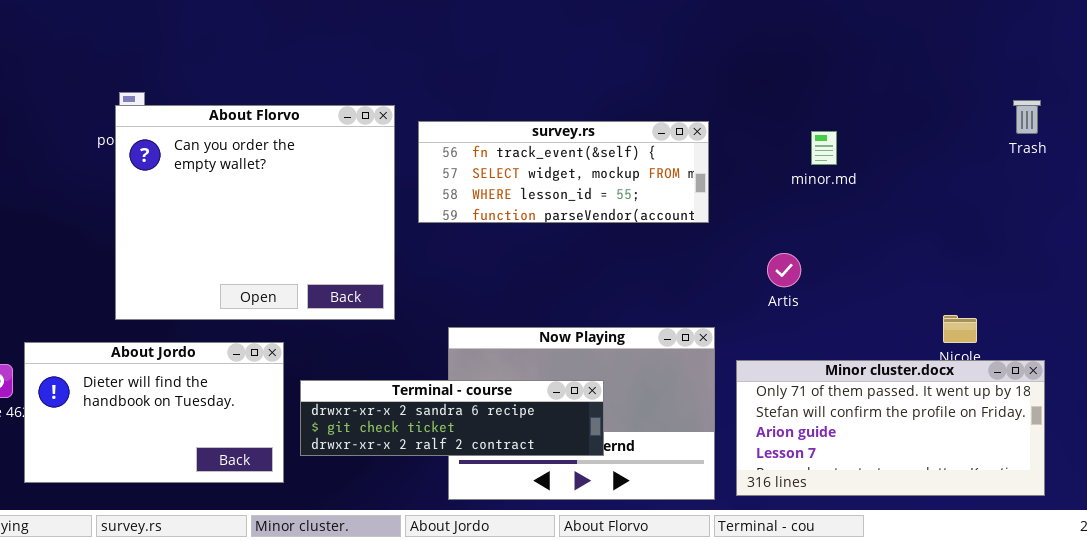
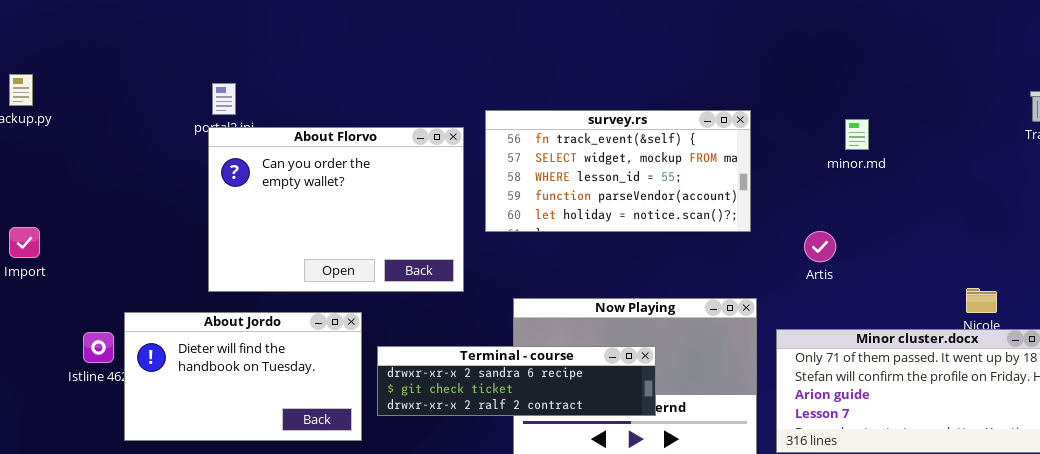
About Florvo: [115,105,395,320] -> [208,127,464,292], resized
survey.rs: [418,121,709,223] -> [485,110,751,232], resized

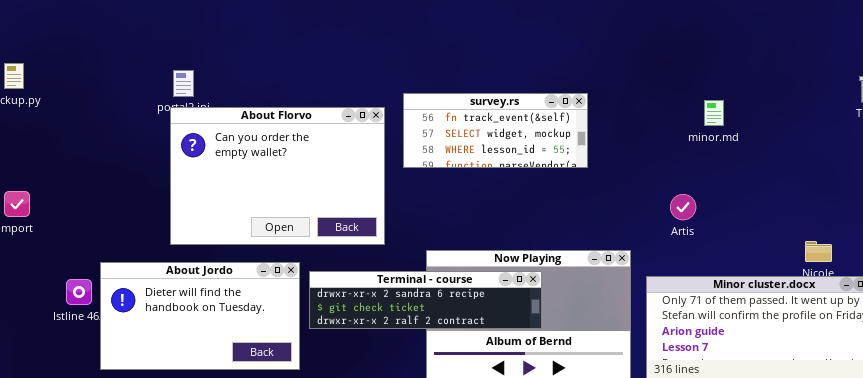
survey.rs: [485,110,751,232] -> [403,93,588,168], resized
Terminal - course: [377,346,656,416] -> [309,271,542,329], moved

